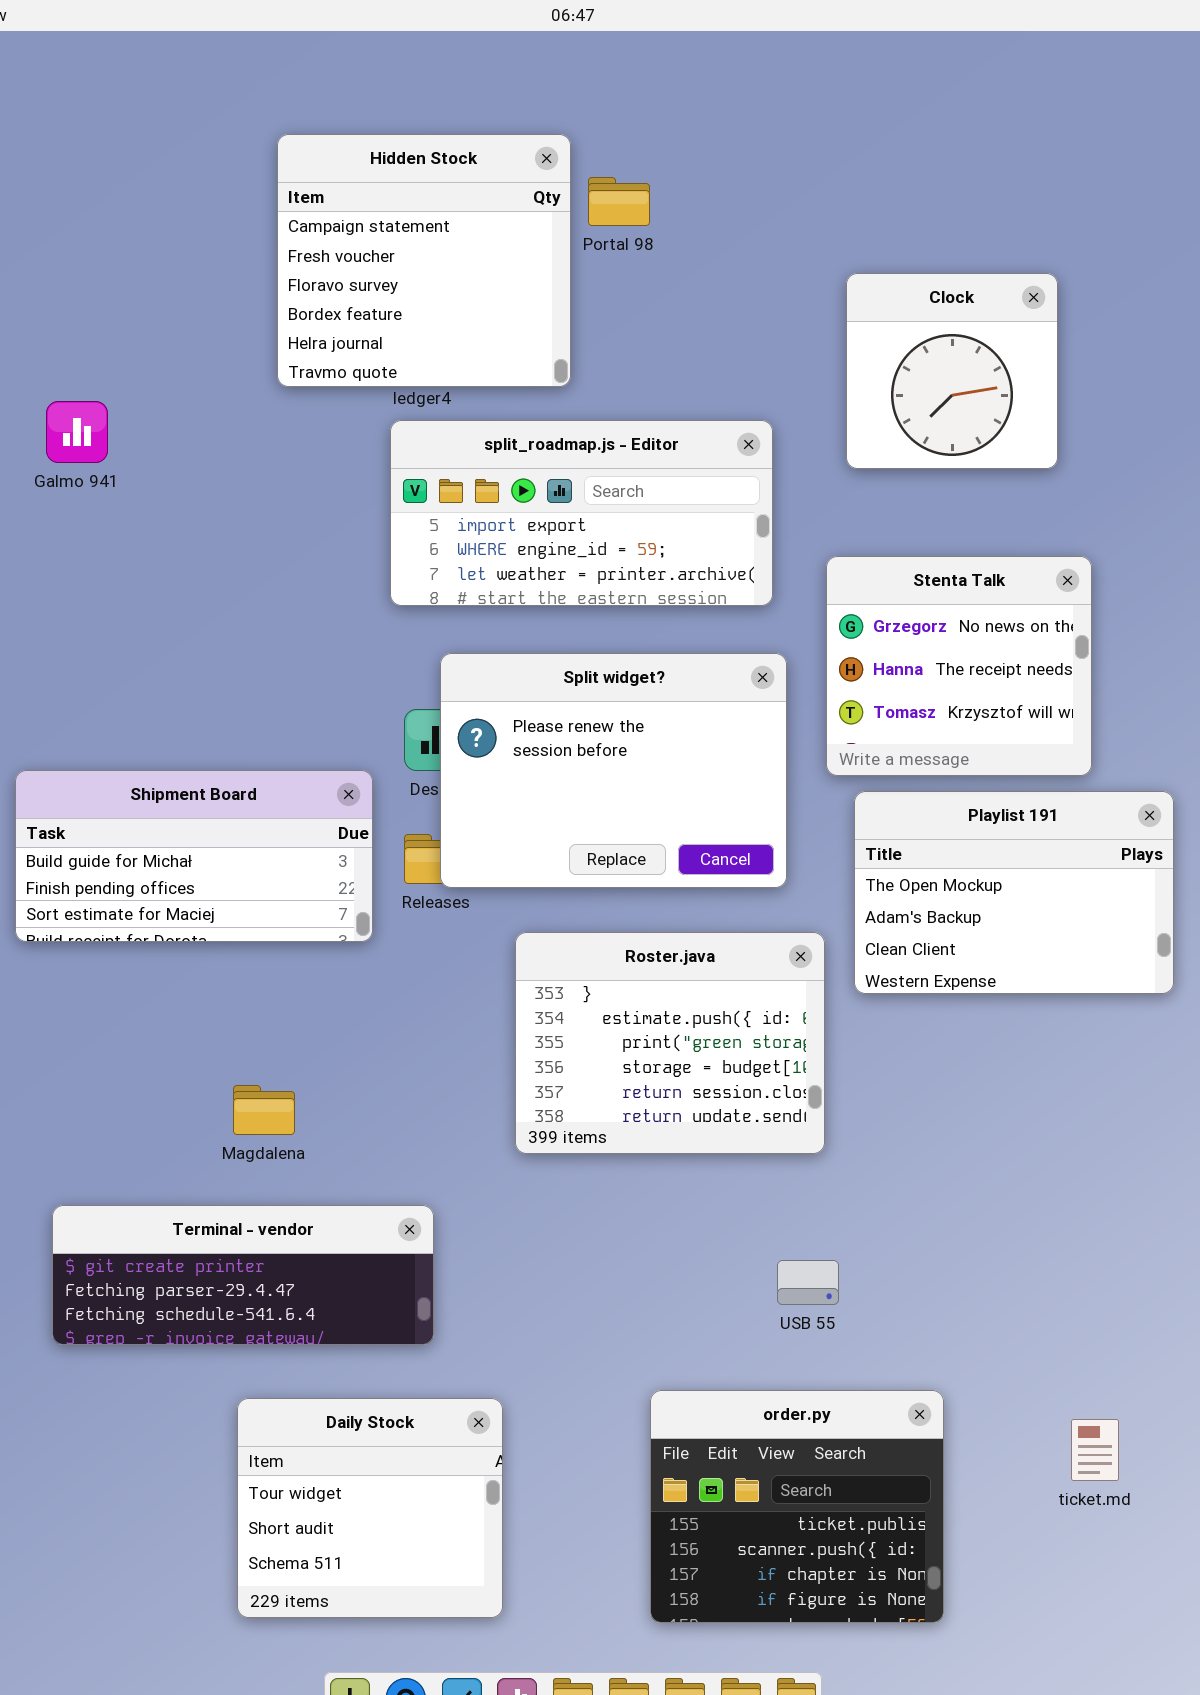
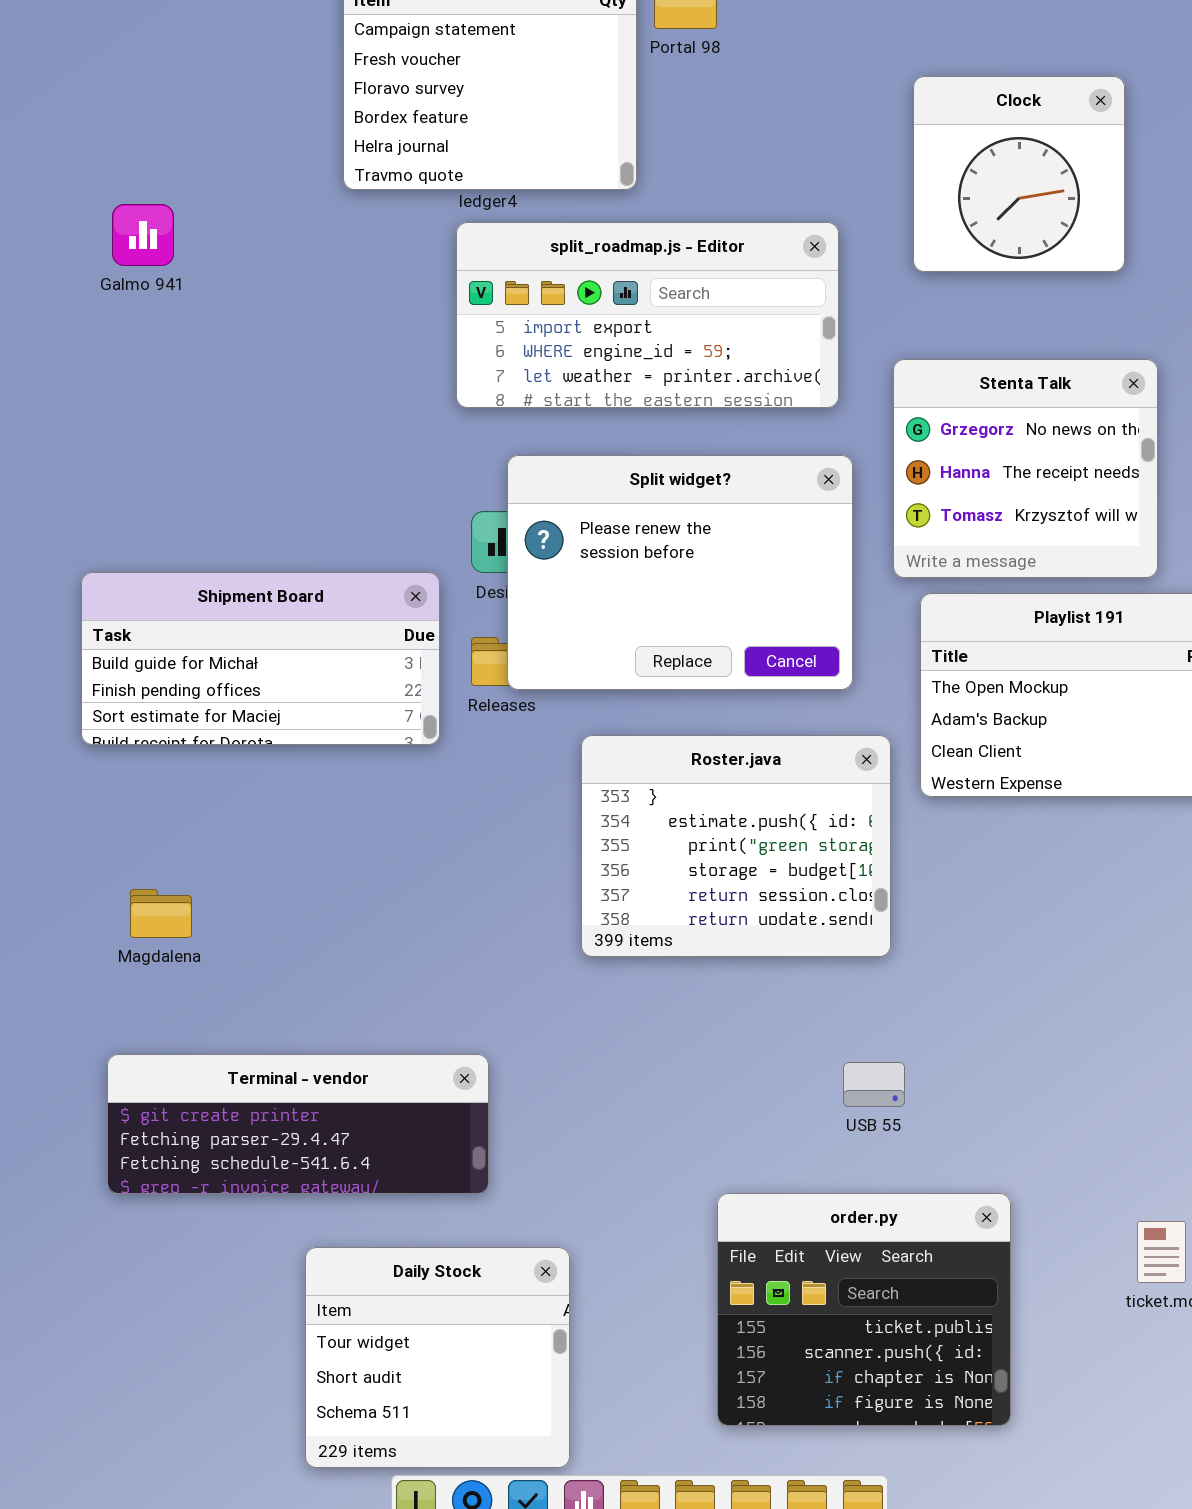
Magdalena: [233,1085,295,1135] -> [130,889,192,938], moved
Terminal - vendor: [52,1205,434,1345] -> [107,1054,489,1194], moved
Daily Stock: [237,1398,503,1618] -> [305,1247,570,1468], moved

